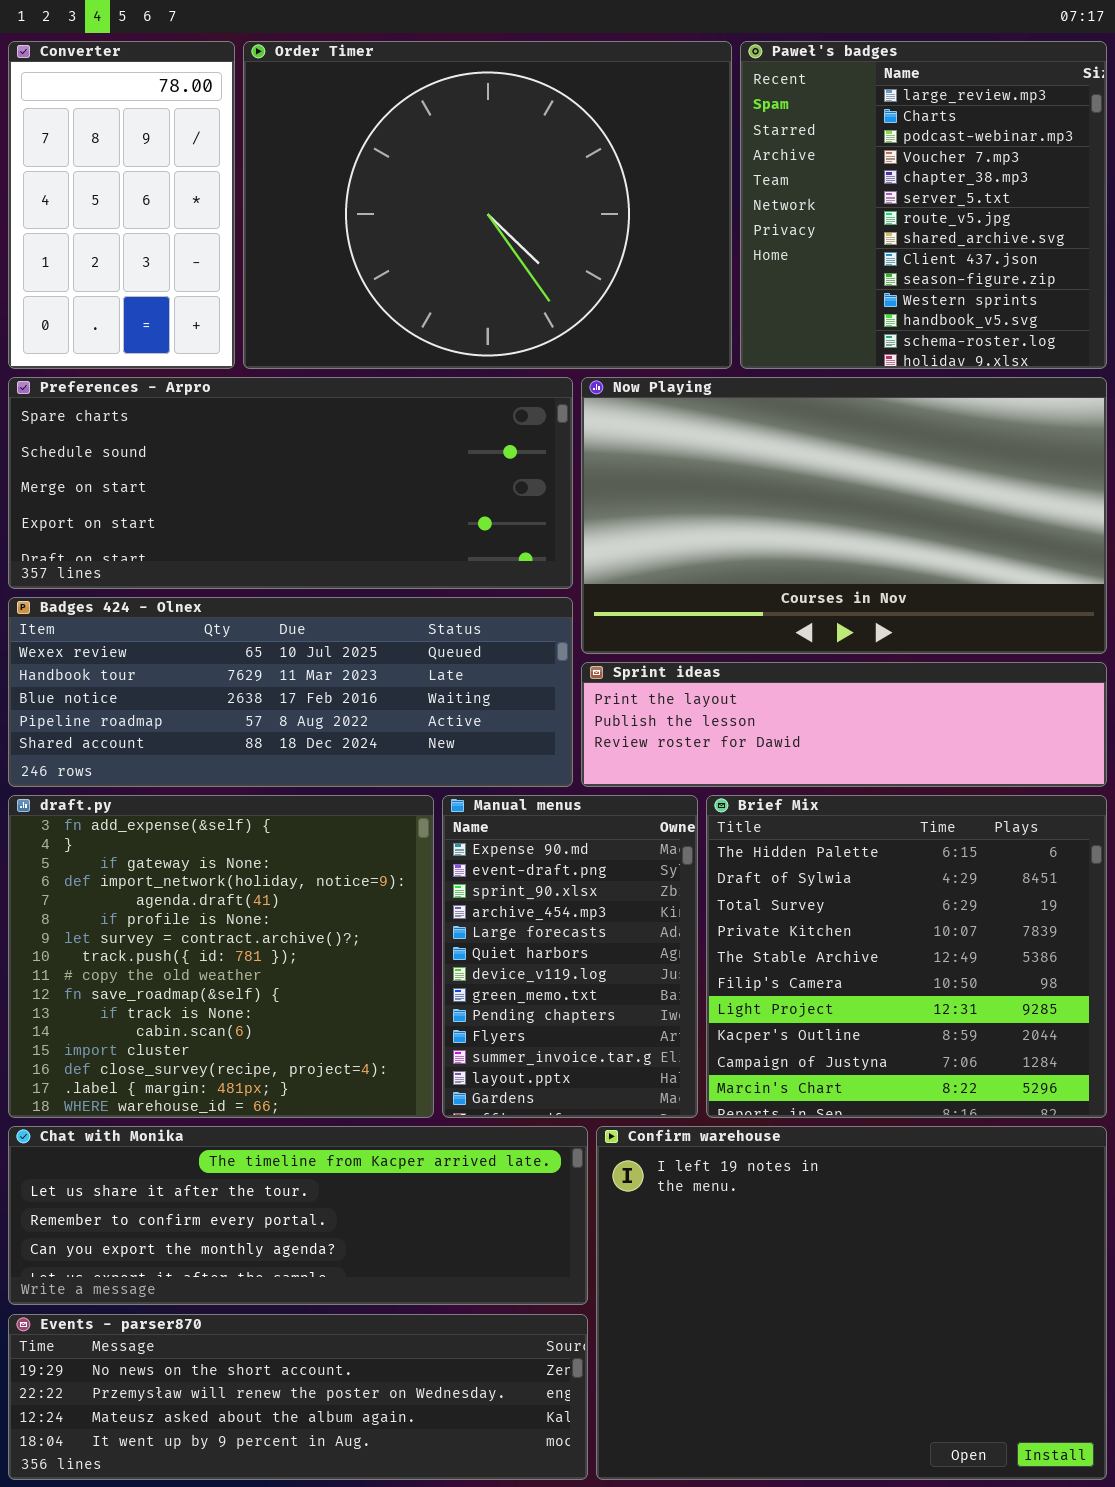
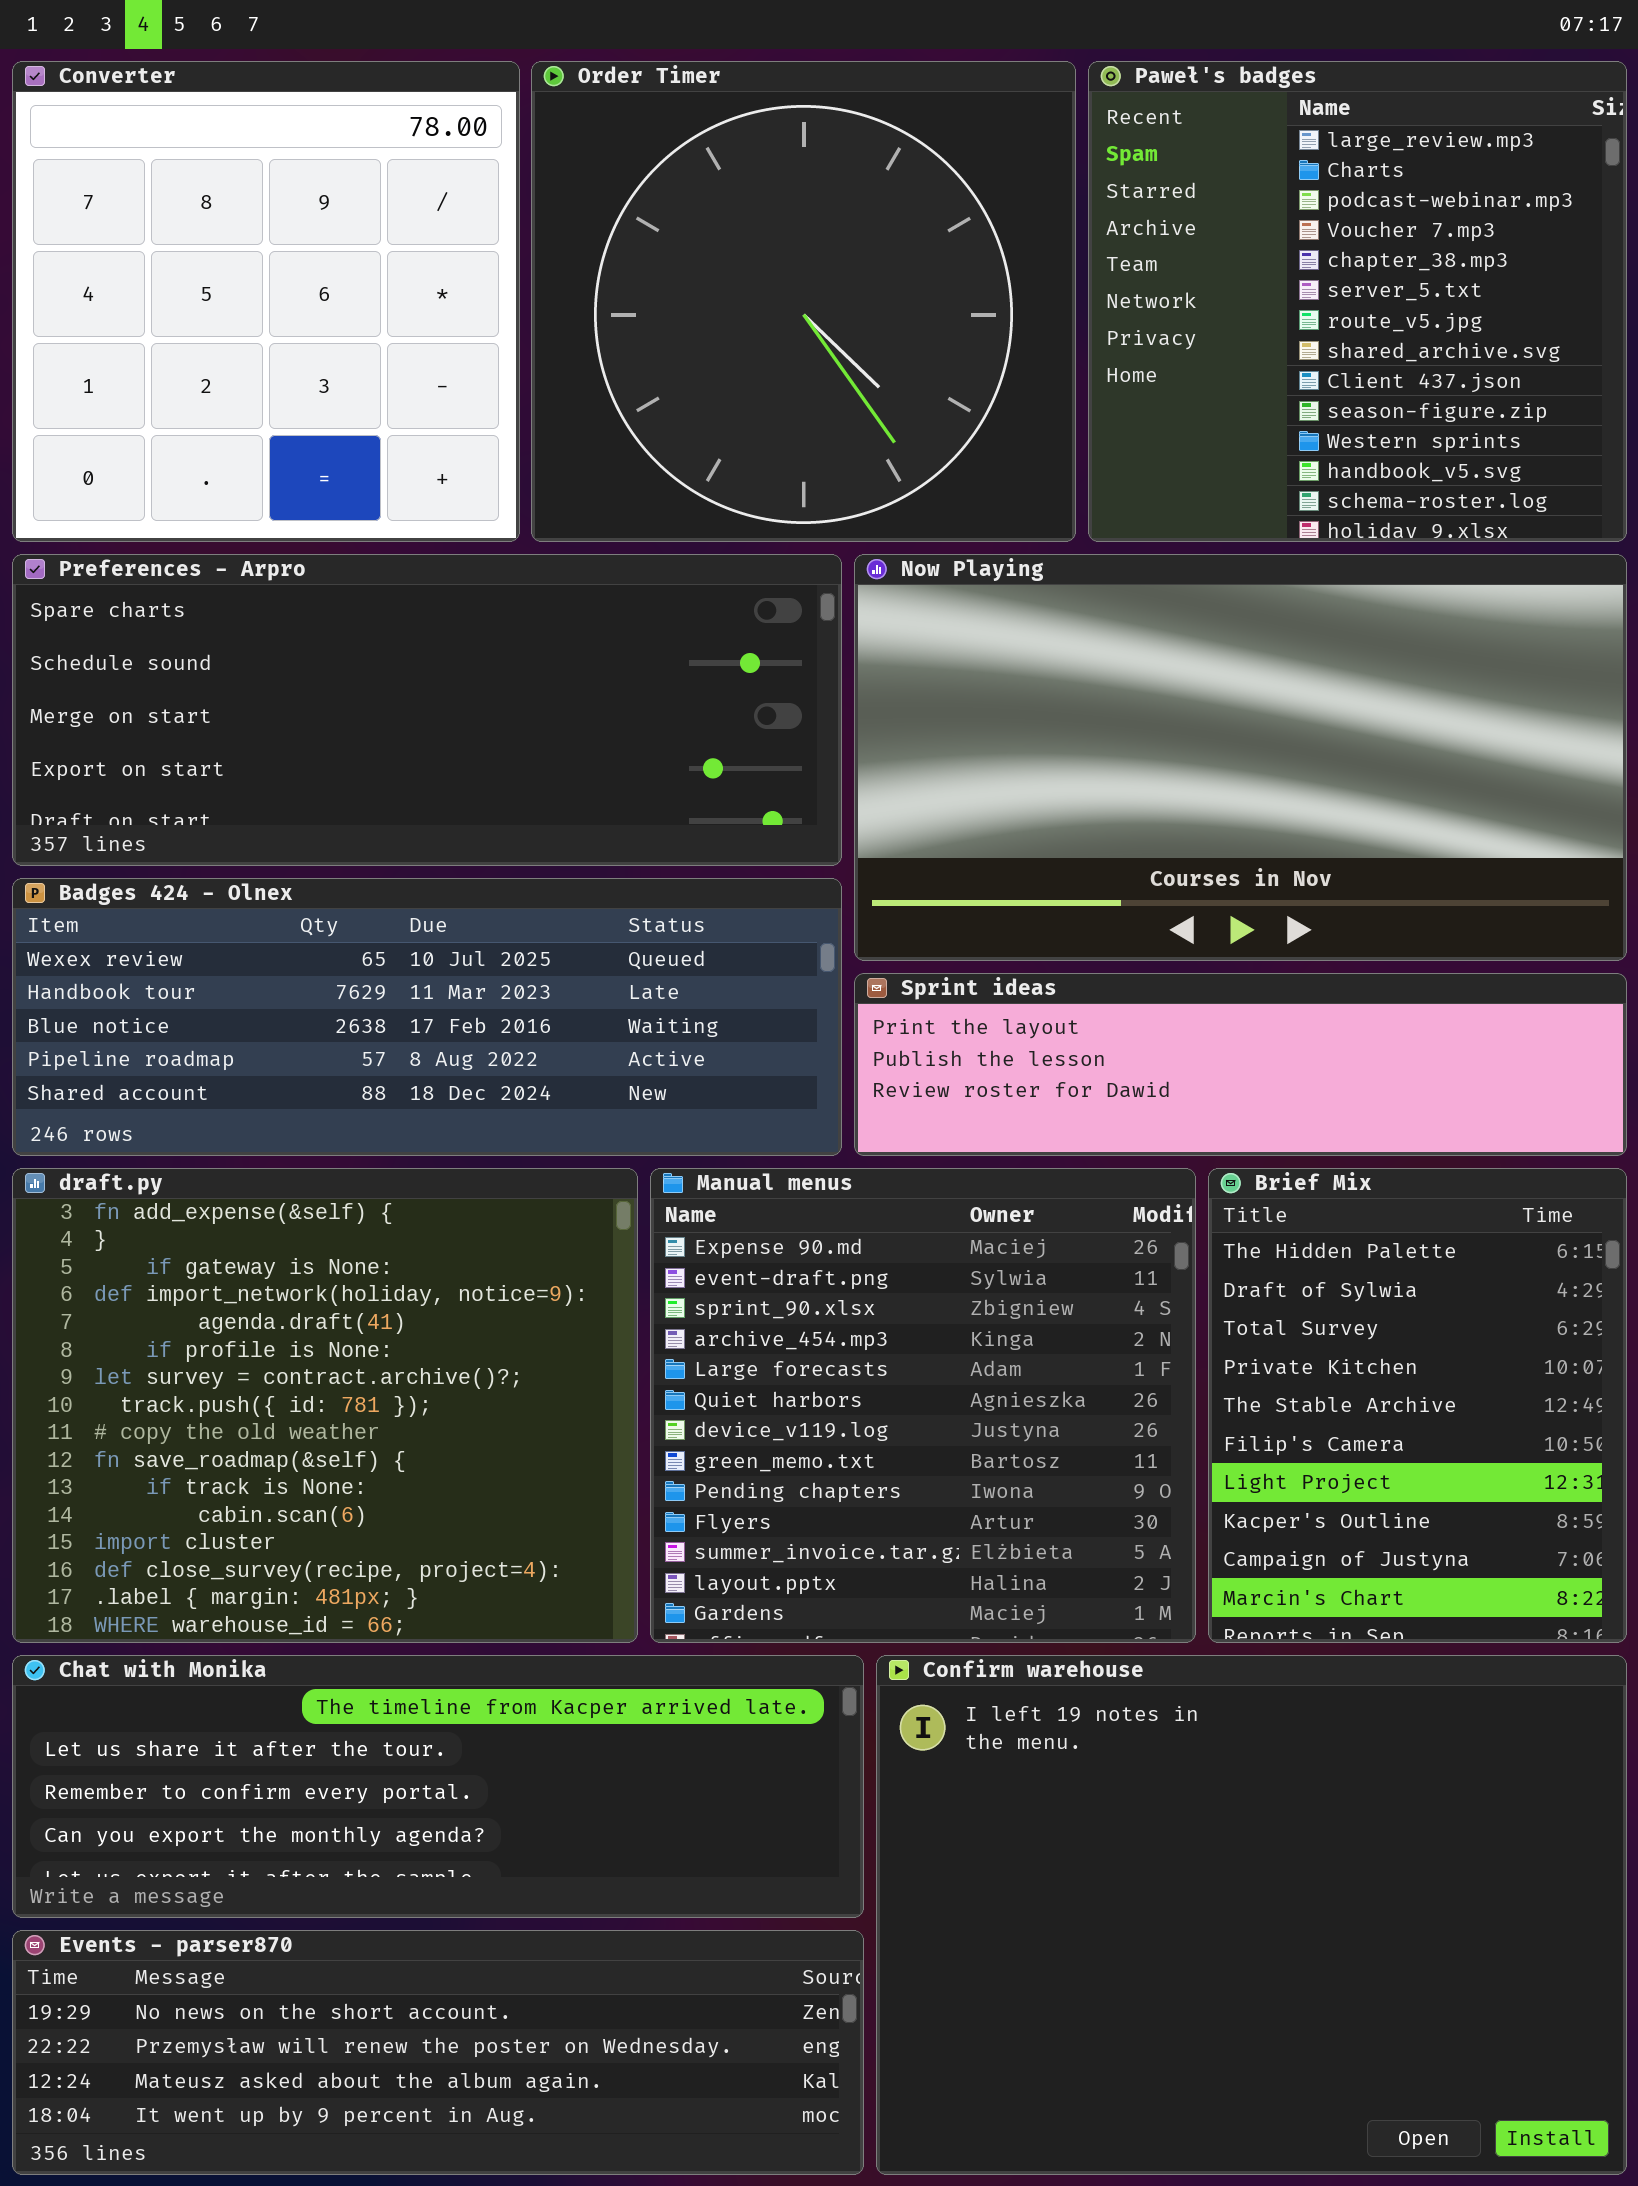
Converter: [8,41,235,369] -> [12,61,520,542], resized
Order Timer: [243,41,732,369] -> [531,61,1076,542], resized
Manual menus: [442,795,698,1118] -> [650,1168,1196,1643], resized
Brief Mix: [706,795,1107,1118] -> [1208,1168,1627,1643], resized

